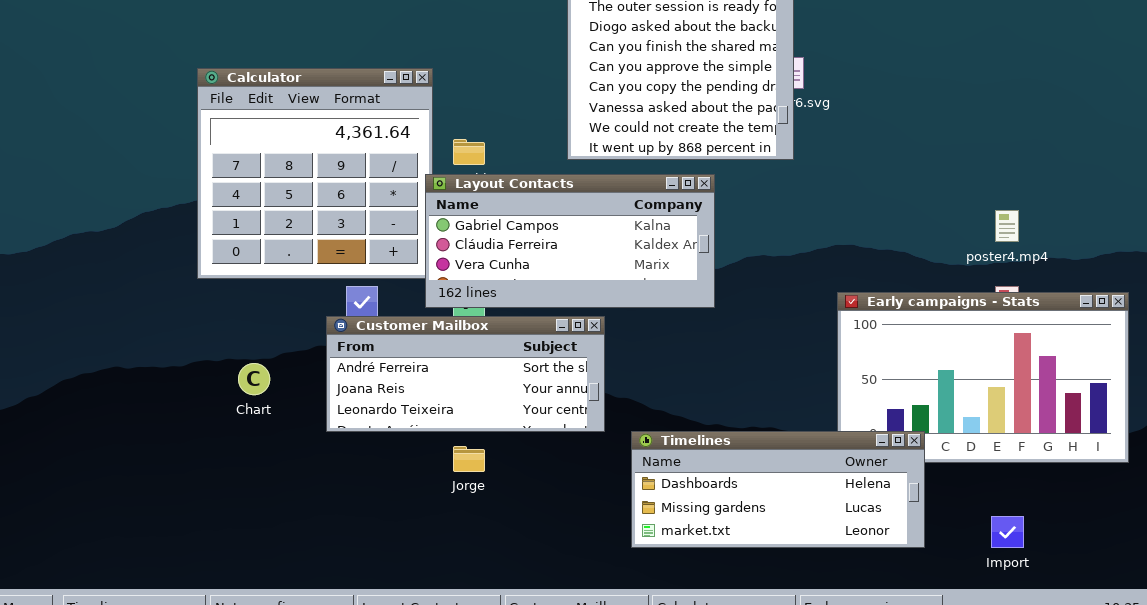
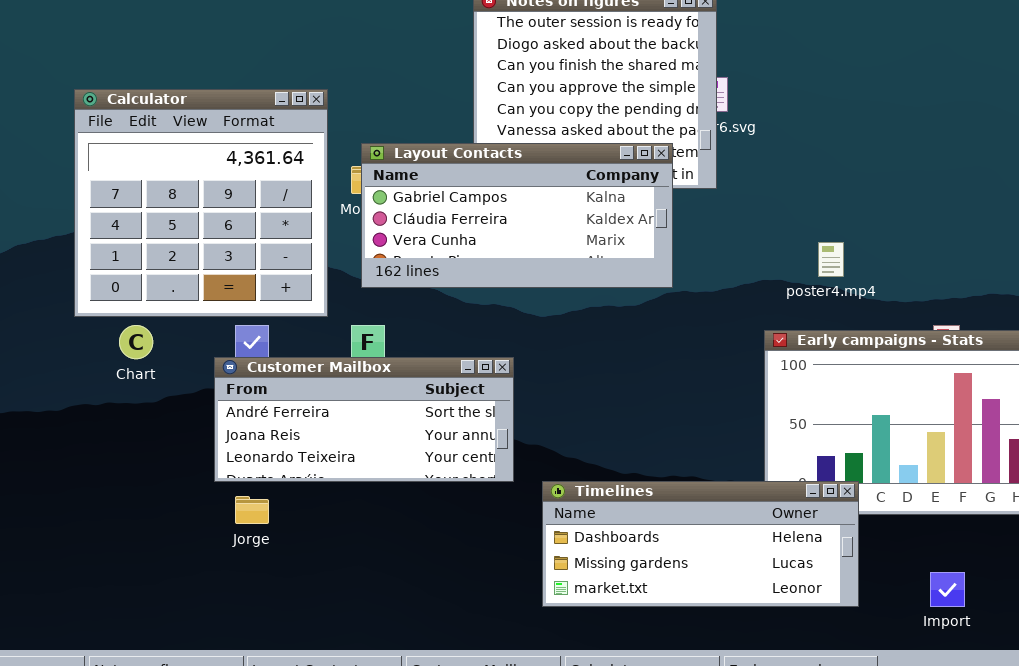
Layout Contacts: [425,174,715,308] -> [361,143,673,288], moved
poster4.mp4: [995,210,1019,242] -> [818,242,844,277], moved
Chart: [238,363,270,395] -> [119,325,153,359], moved
Jorge: [453,446,485,472] -> [235,496,269,524], moved

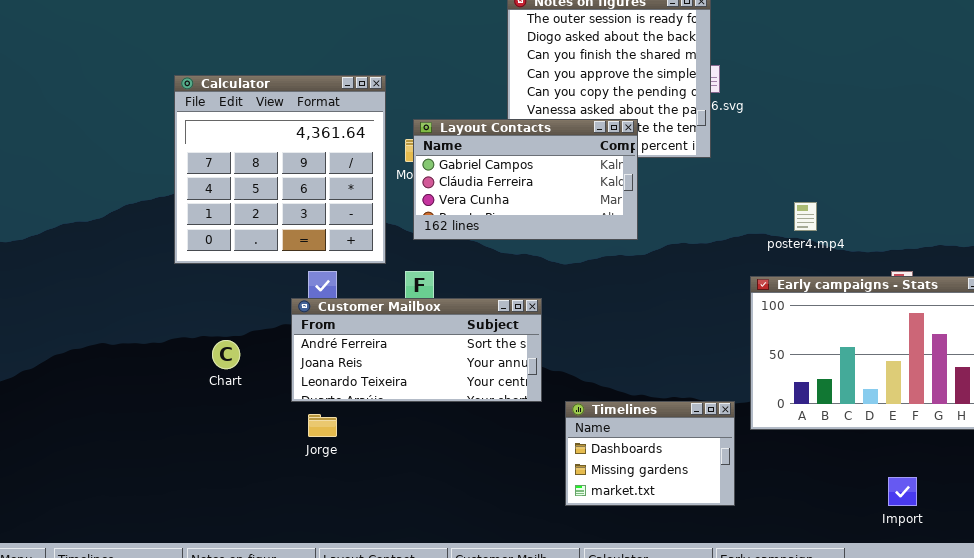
Layout Contacts: [361,143,673,288] -> [413,119,638,240], resized
Chart: [119,325,153,359] -> [212,340,240,369], moved
Timelines: [542,481,859,607] -> [565,401,735,506], resized

